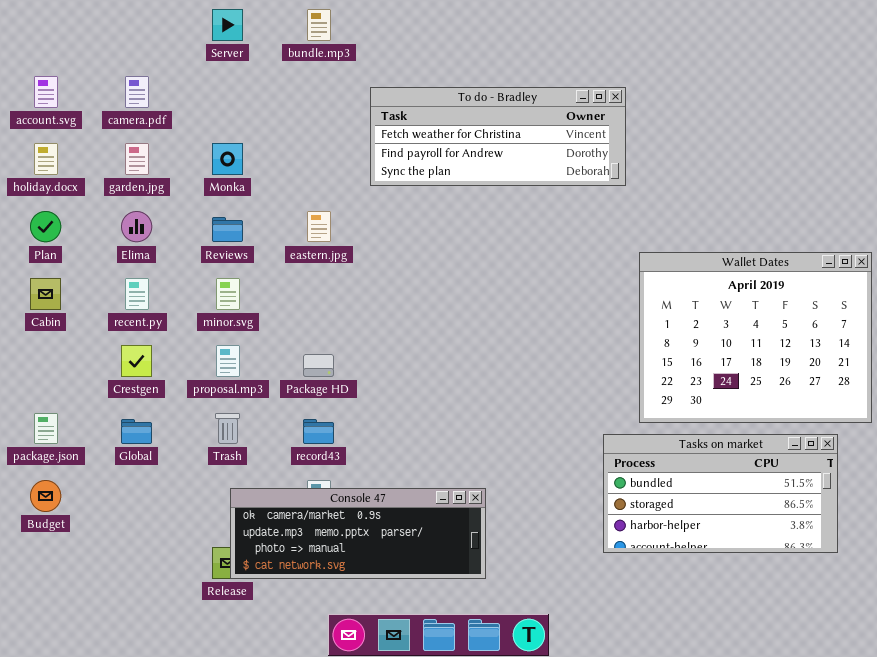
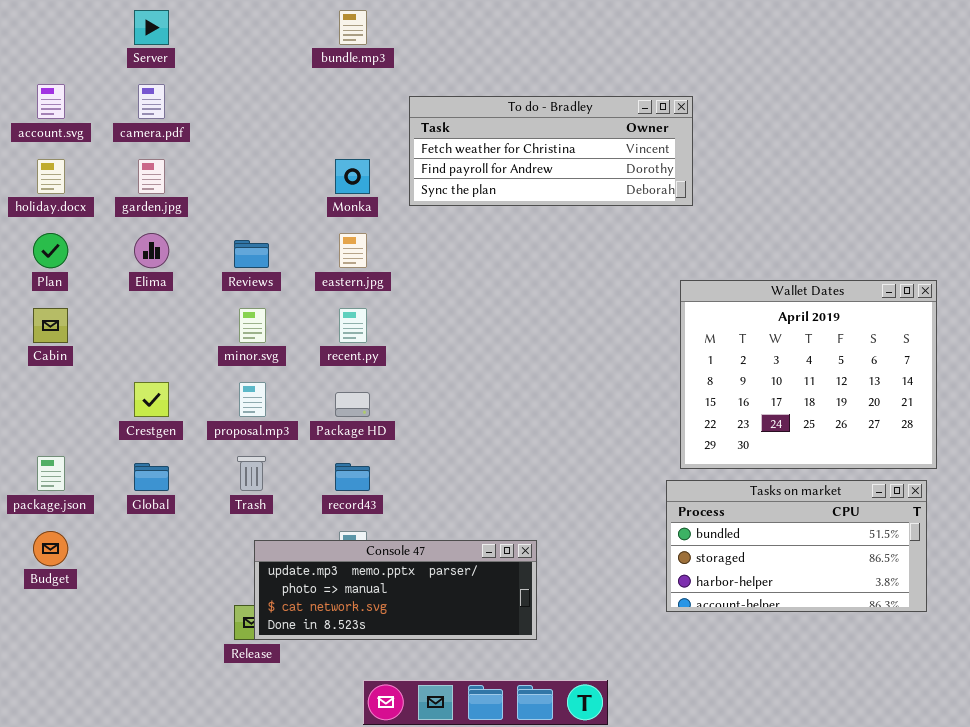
Server: [212,9,243,41] -> [134,10,169,45], moved
Monka: [212,143,243,175] -> [335,159,370,194], moved
Wallet Dates: [639,252,872,423] -> [680,280,937,469], moved
recent.py: [125,278,149,310] -> [339,308,367,343], moved
Console 47: [230,488,486,579] -> [254,540,537,640], scrolled down 1 row

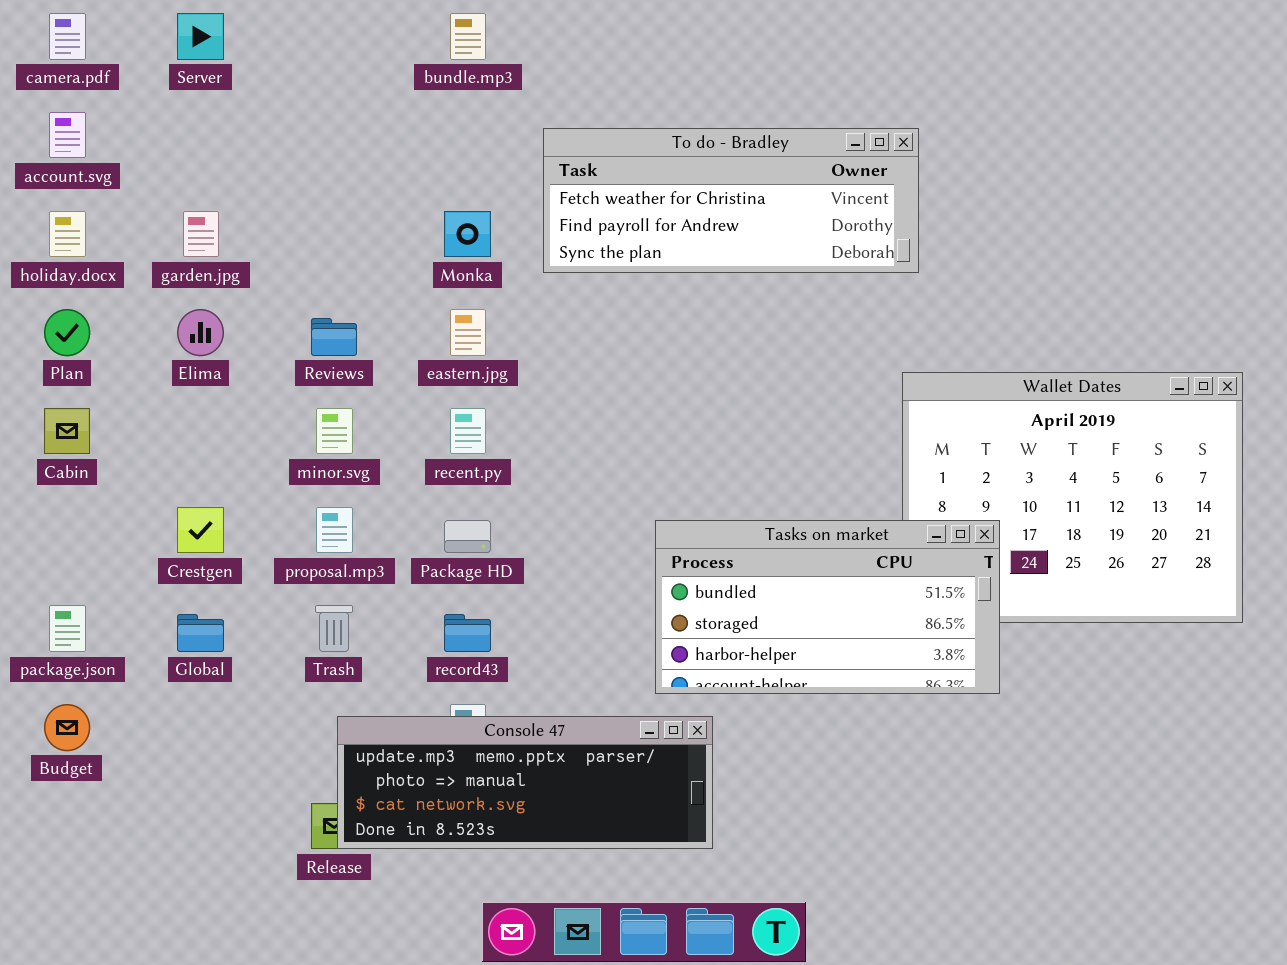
camera.pdf: [138,84,165,119] -> [49,13,86,60], moved
Tasks on market: [666,480,927,612] -> [655,520,1000,694], moved

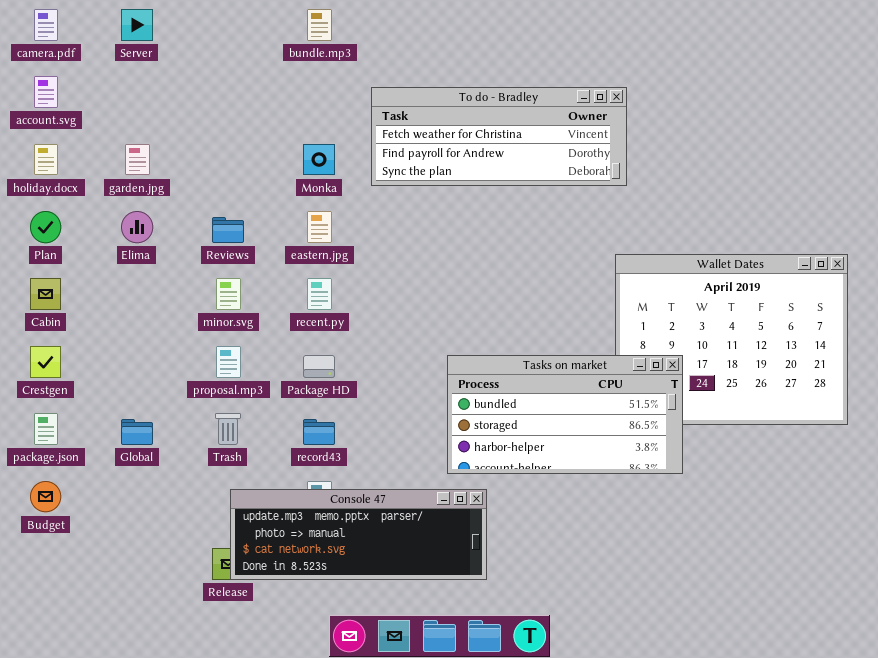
Crestgen: [177,507,224,553] -> [30,346,61,378], moved

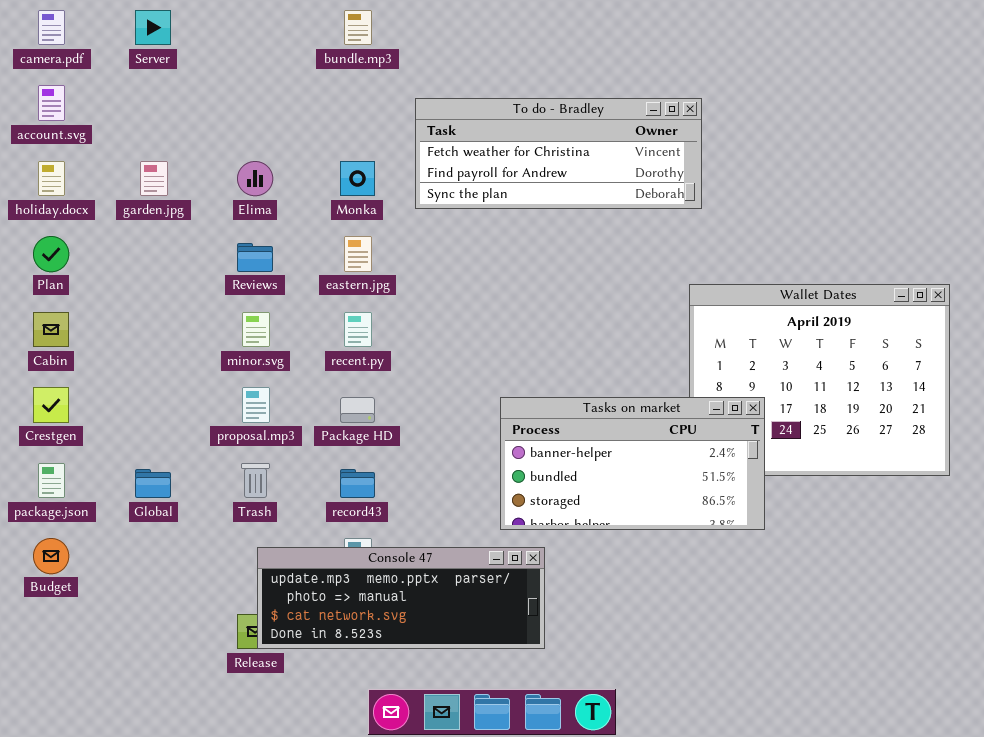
Elima: [121,211,153,243] -> [237,161,273,196], moved
Tasks on market: [447,355,683,474] -> [500,397,765,530], scrolled up 1 row

